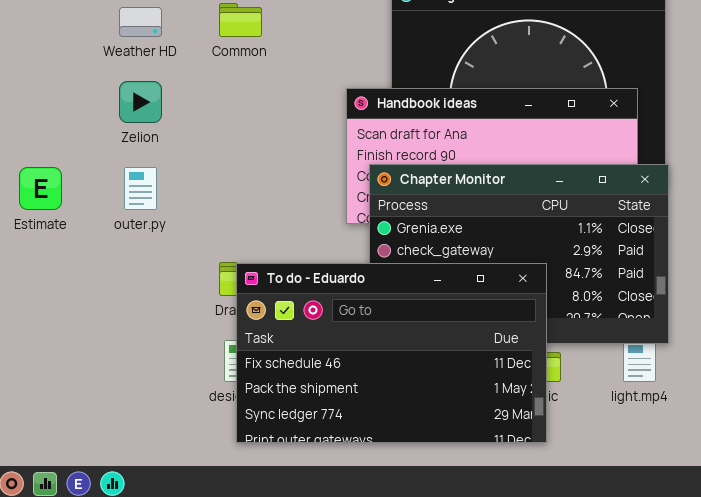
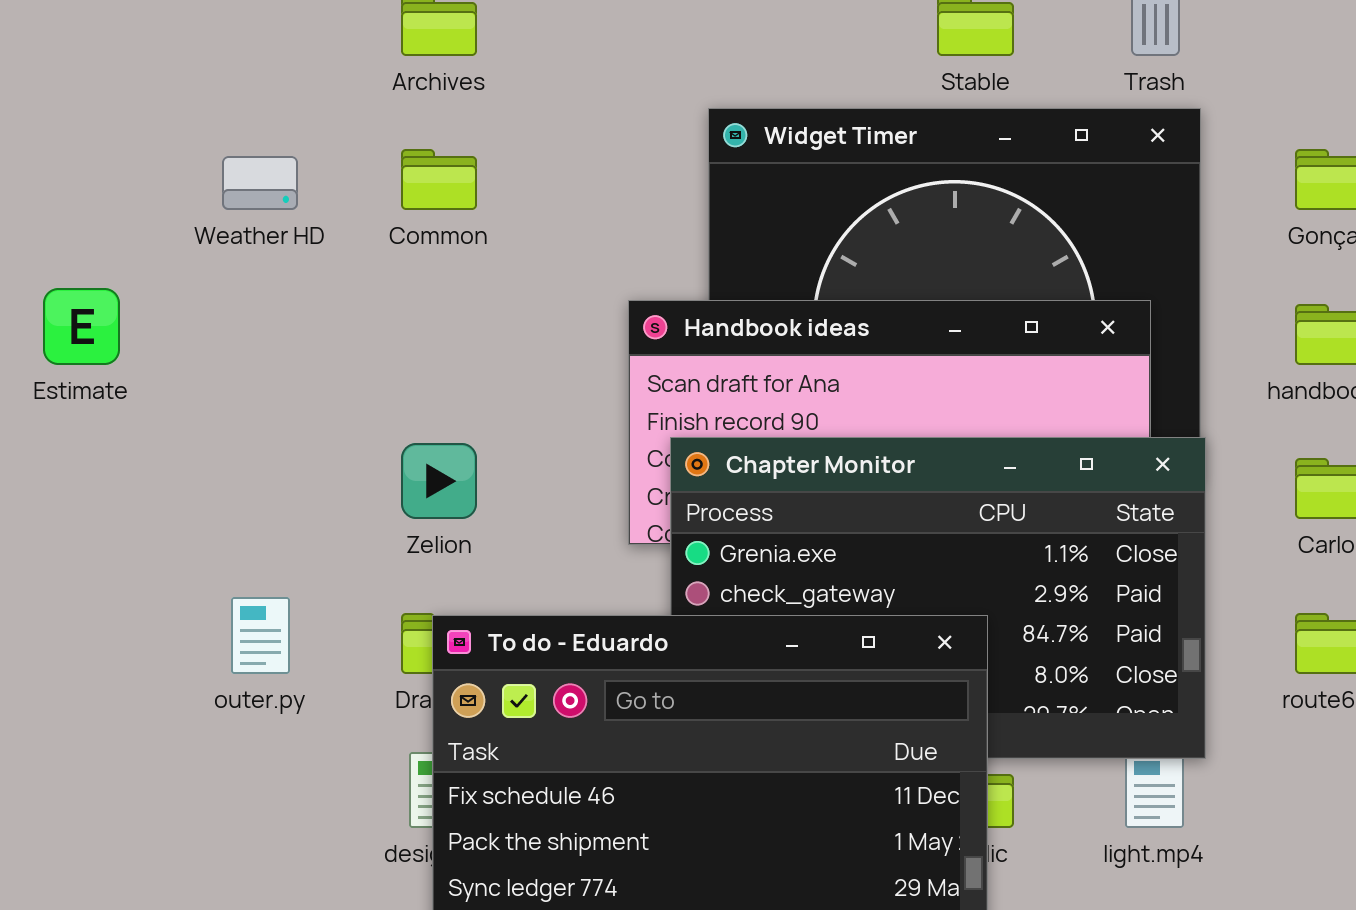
Zelion: [119,81,162,123] -> [401,443,477,519], moved
Estimate: [19,167,62,210] -> [43,288,120,365], moved
outer.py: [124,167,157,210] -> [231,597,290,674], moved

